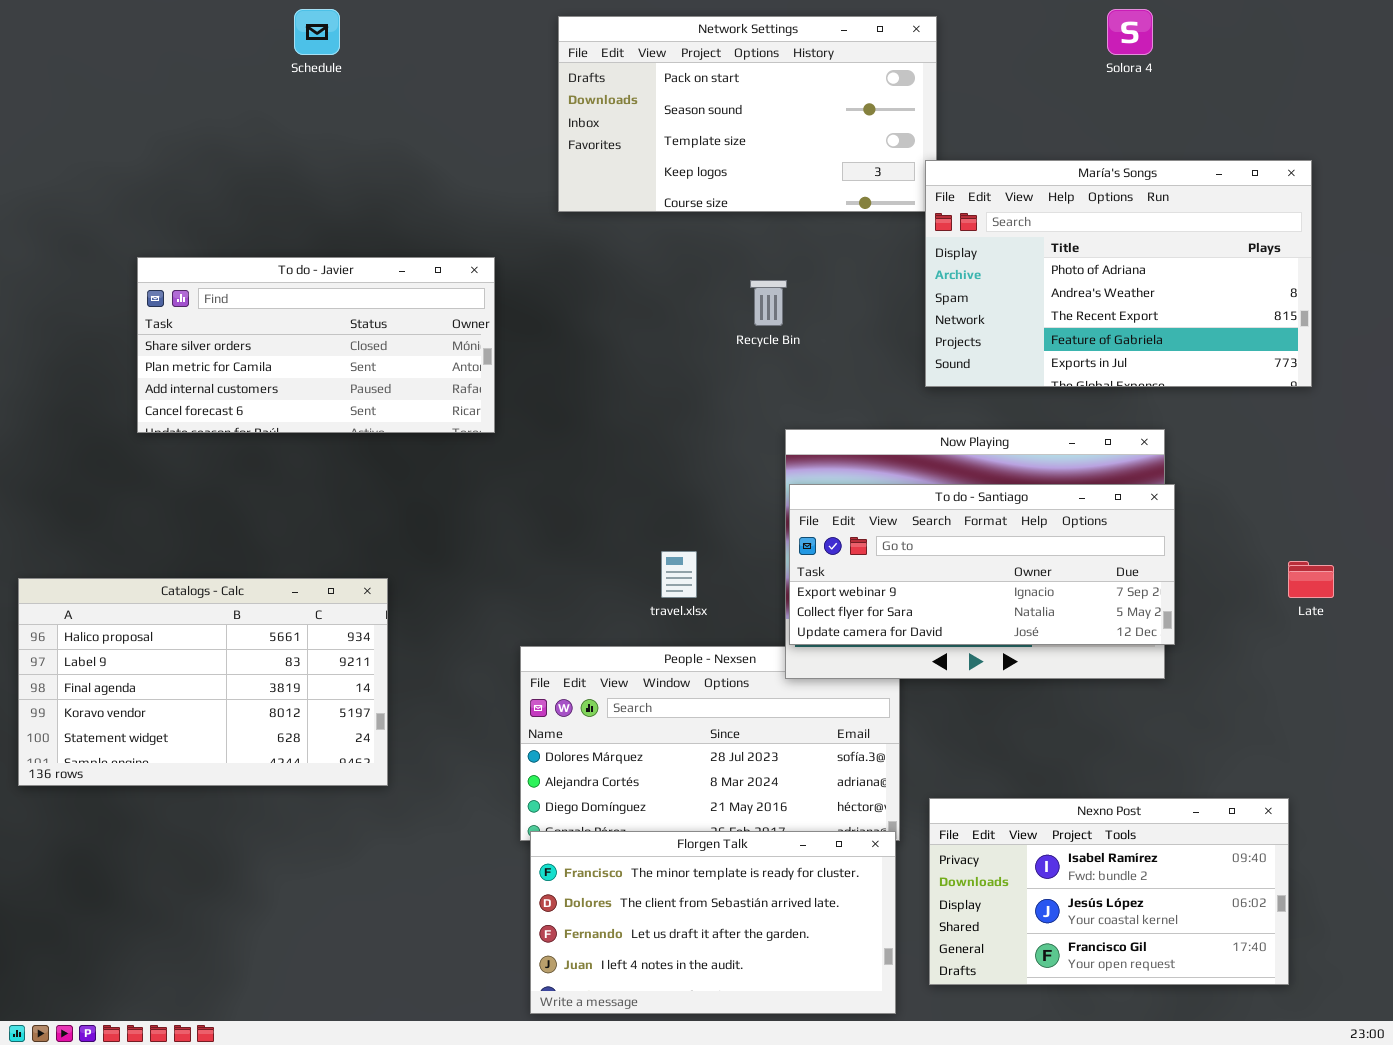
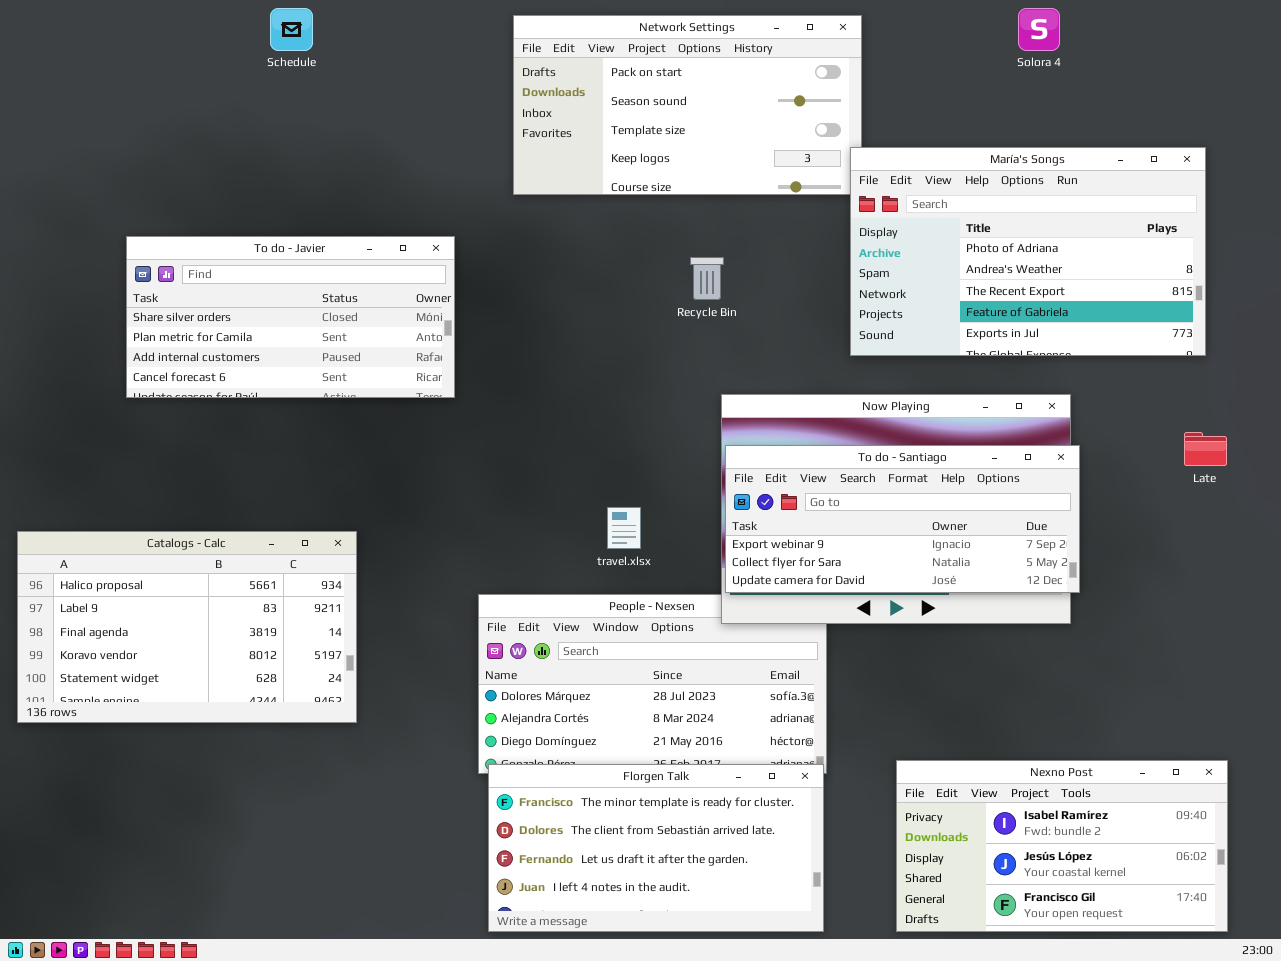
Late: [1288,561,1334,598] -> [1184,432,1227,466], moved
Nexno Post: [929,798,1289,985] -> [896,760,1228,932], moved

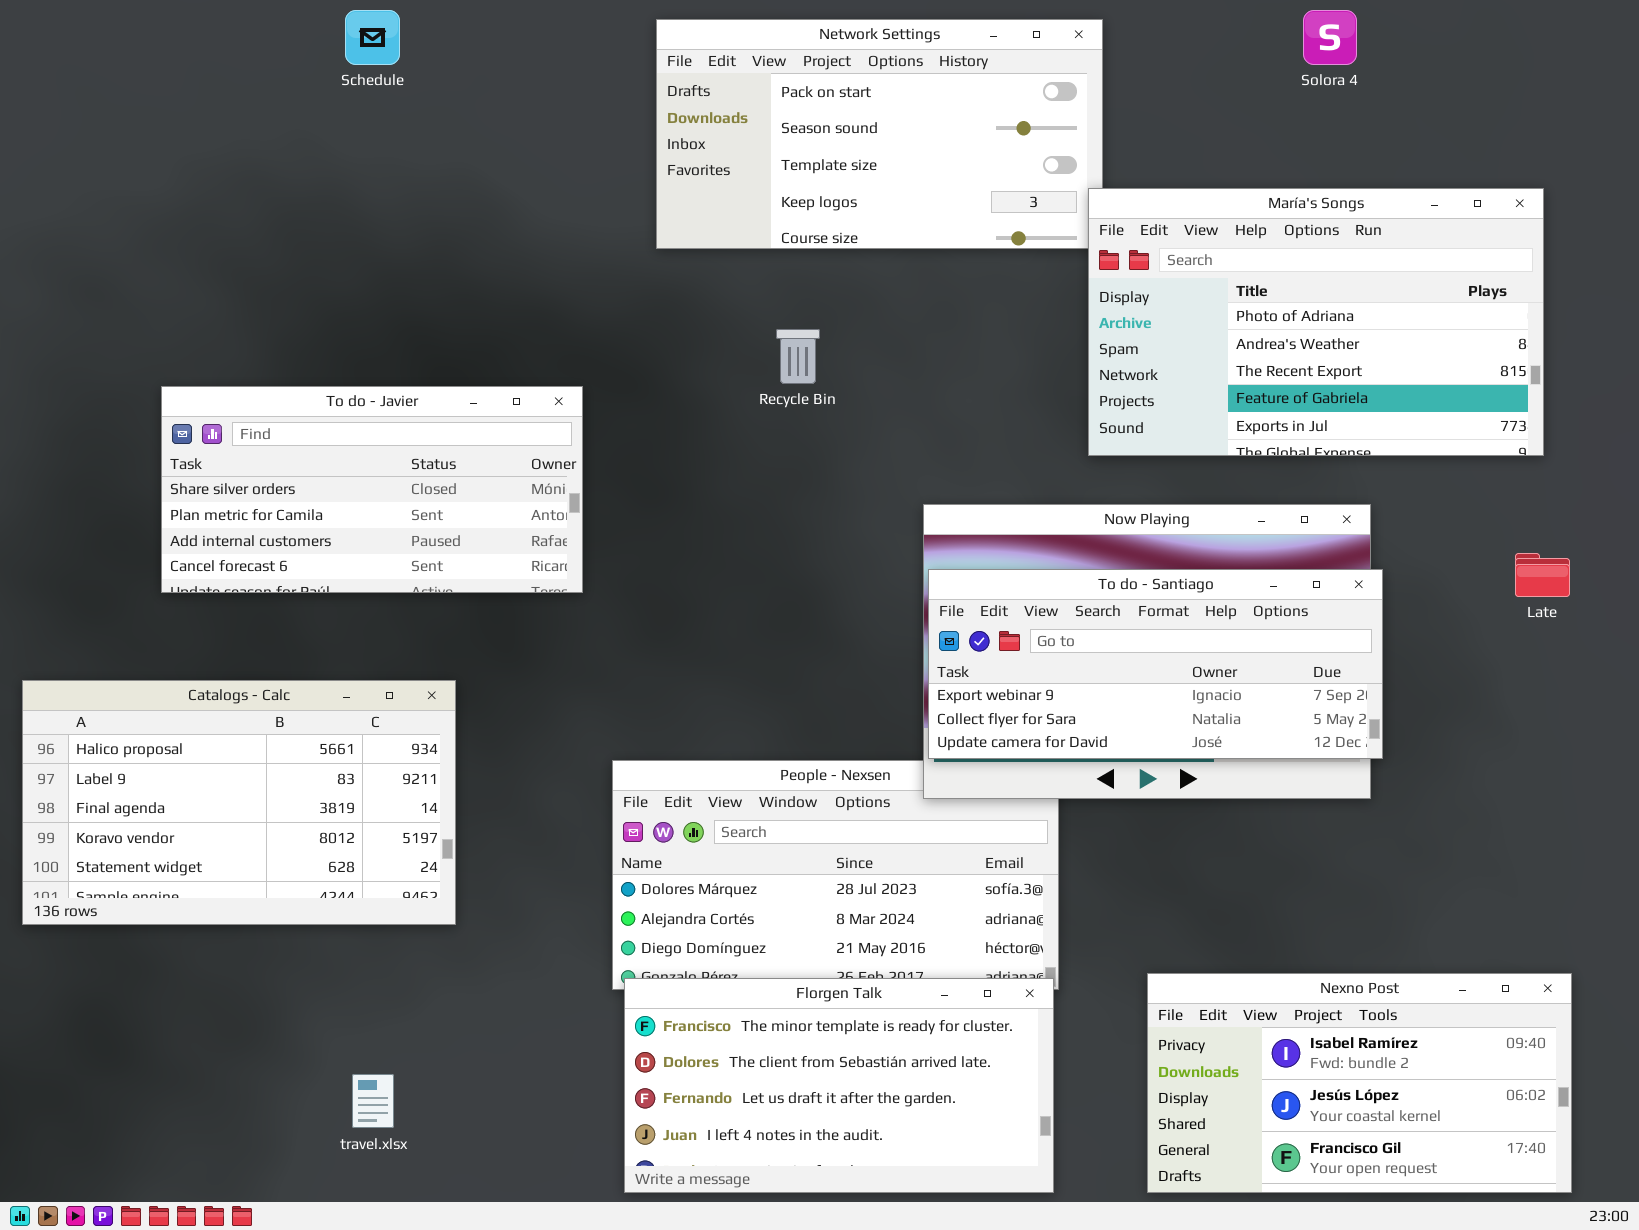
To do - Javier: [126,236,455,398] -> [161,386,583,593], moved
Recycle Bin: [690,257,724,300] -> [776,329,820,384], moved
travel.xlsx: [607,507,641,549] -> [352,1074,394,1128], moved

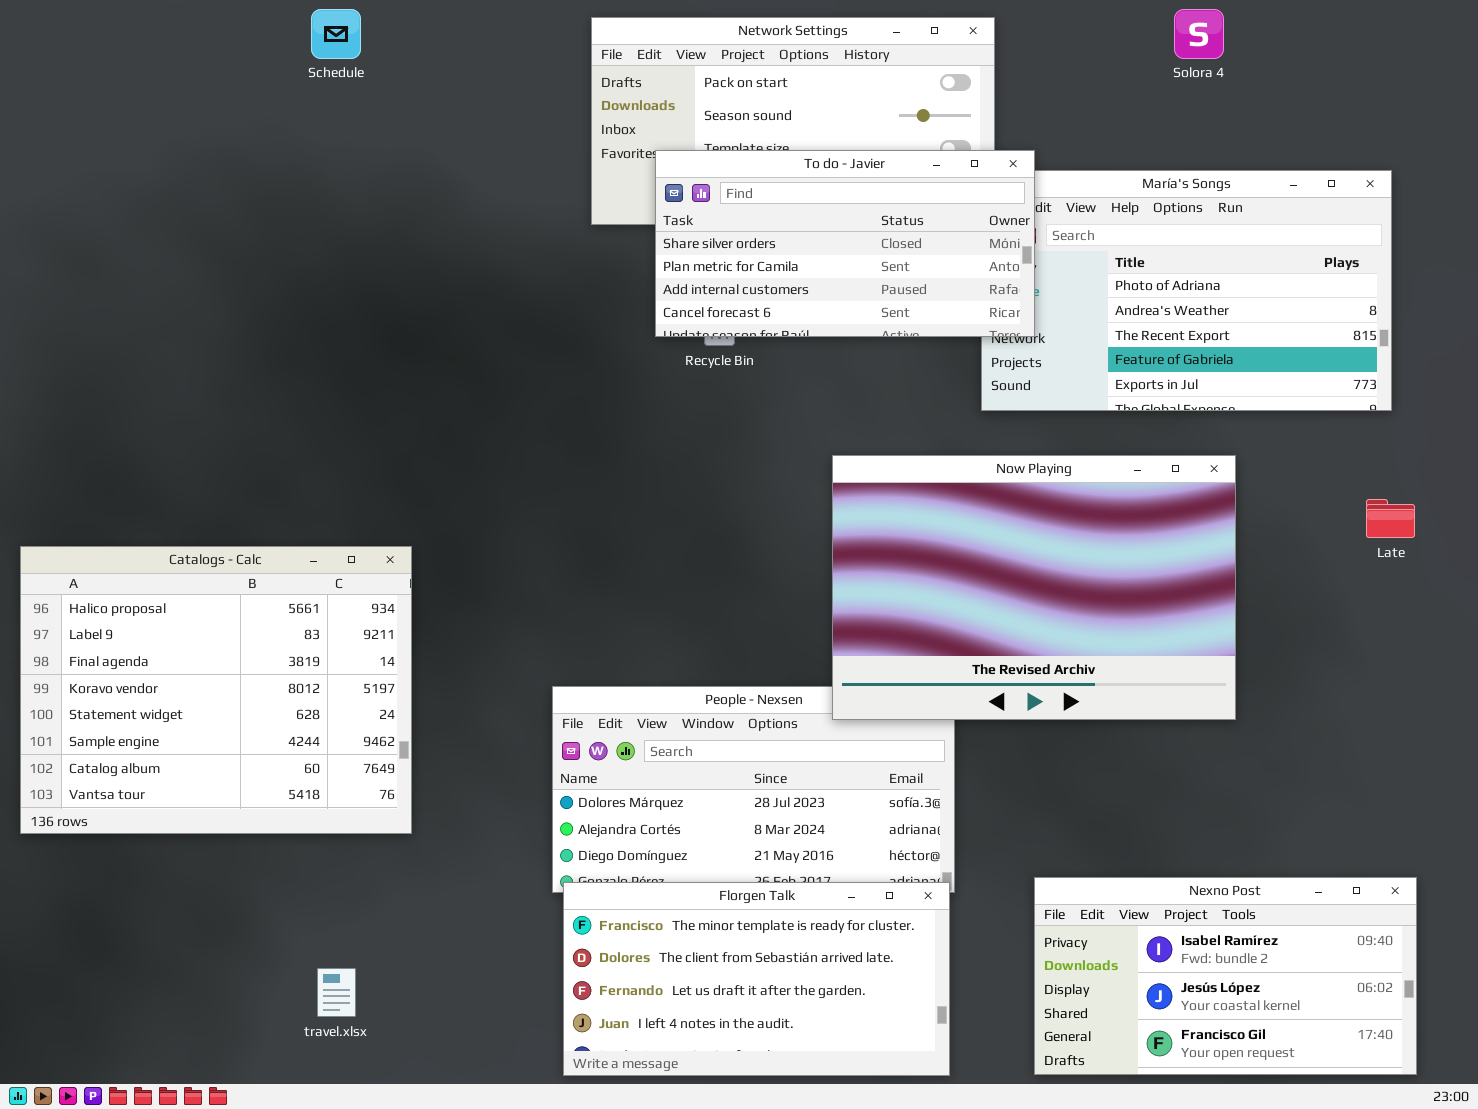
To do - Javier: [161,386,583,593] -> [655,150,1035,337], moved
To do - Santiago: [928,569,1383,759] -> none, closed
Catalogs - Calc: [22,680,456,925] -> [20,546,412,834], resized

